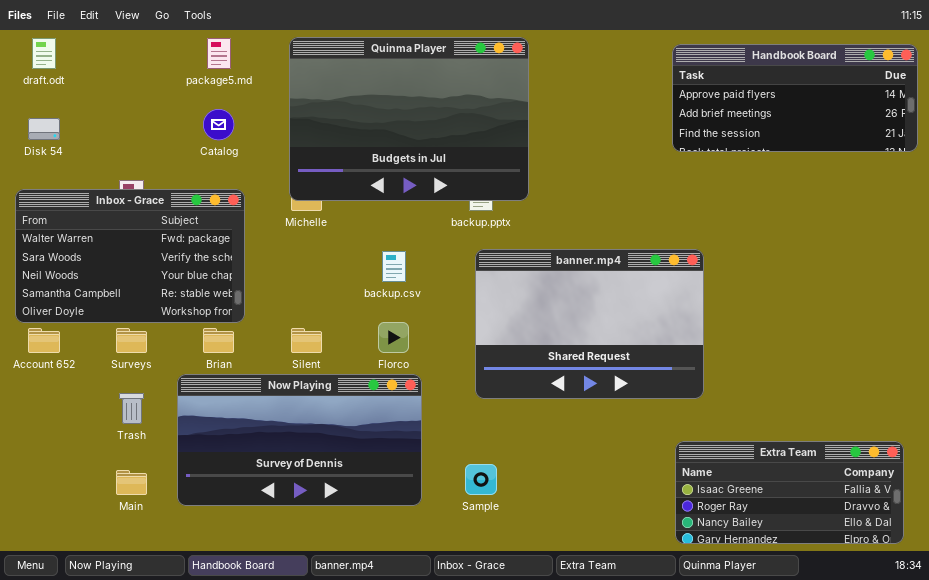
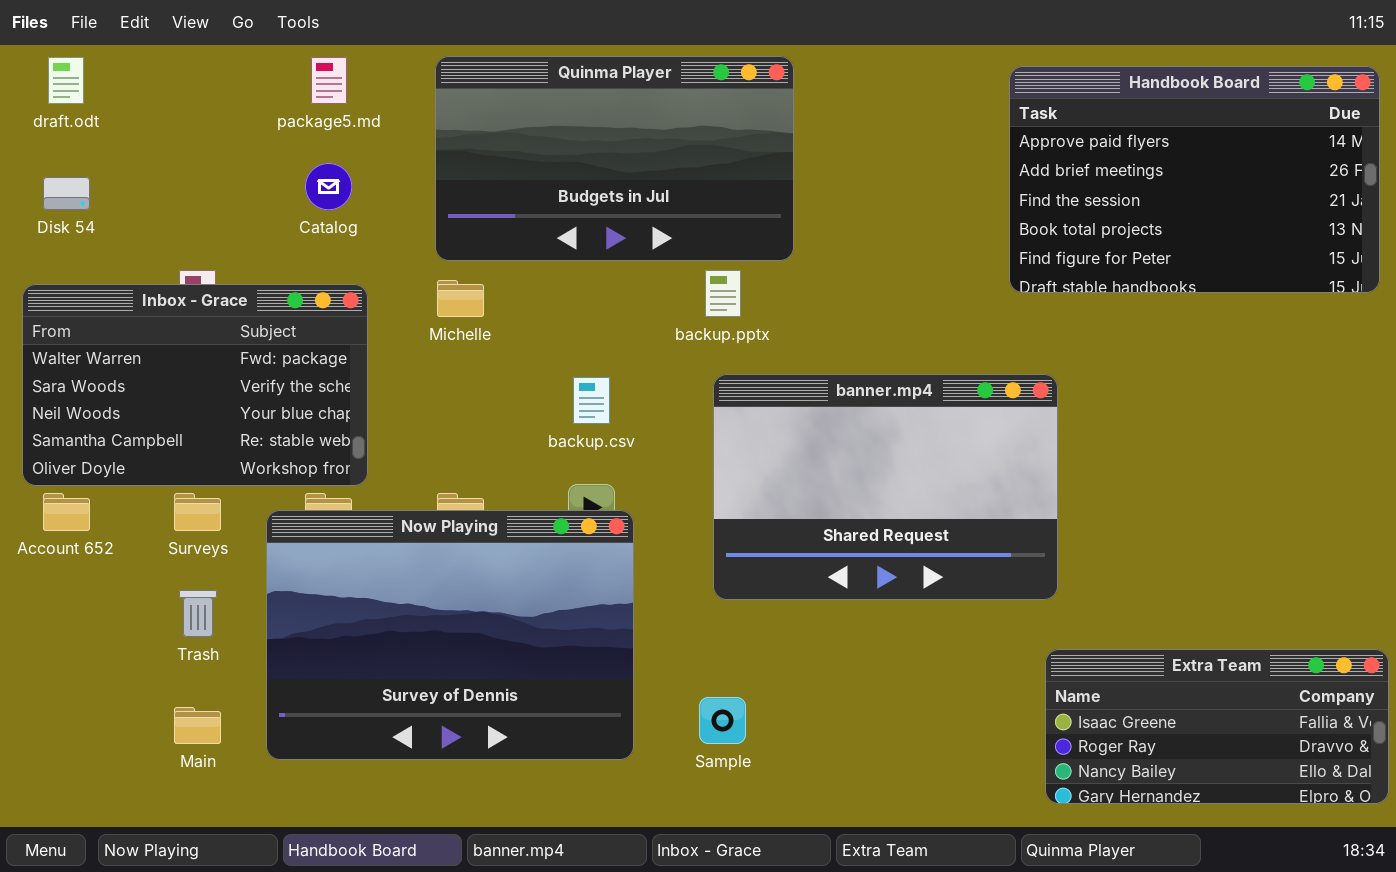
Quinma Player: [289,37,529,201] -> [435,56,794,261], resized
Handbook Board: [672,44,918,152] -> [1009,66,1380,293], resized
Now Playing: [177,374,422,506] -> [266,510,634,760], resized
Extra Team: [675,441,904,544] -> [1045,649,1389,804], moved

